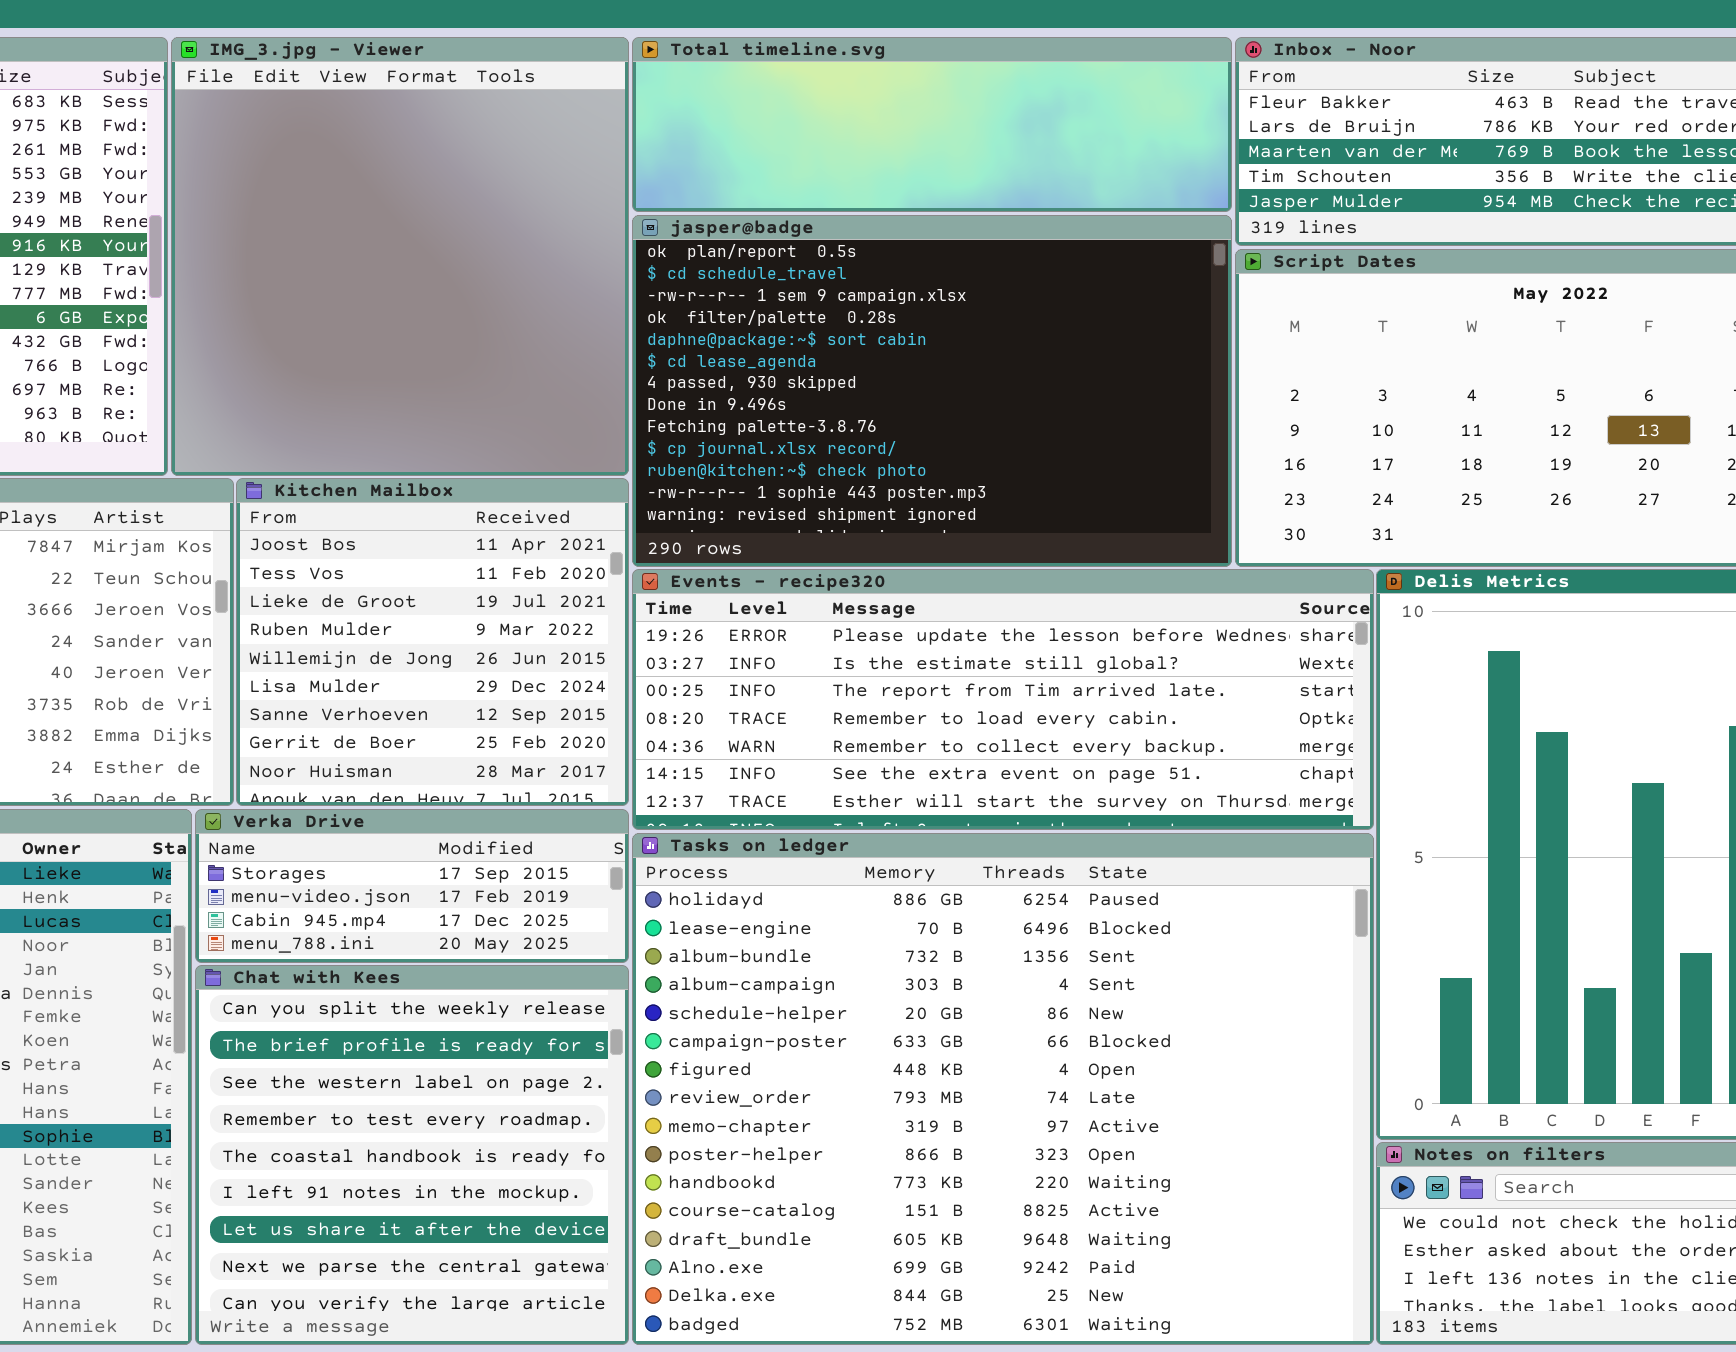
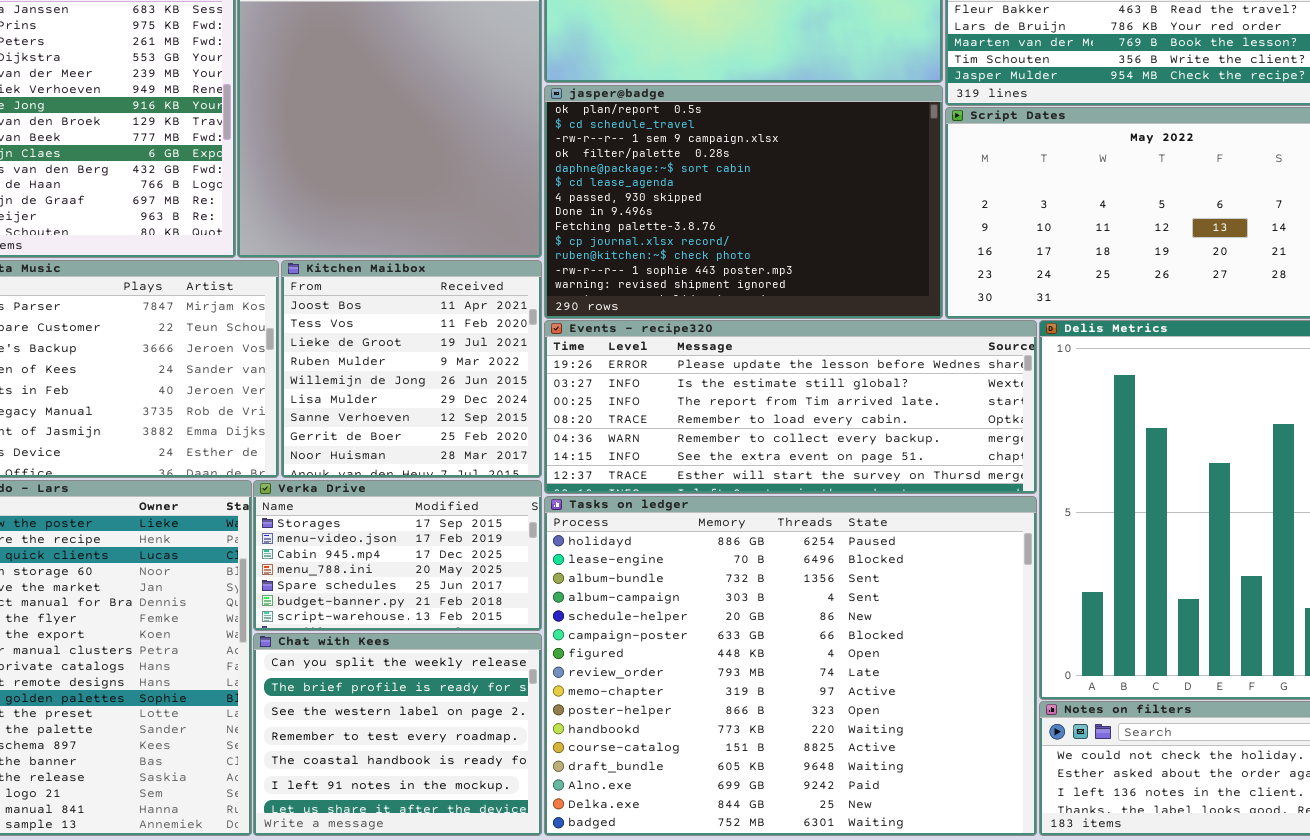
Verka Drive: [195,809,629,963] -> [253,480,542,631], resized
Chat with Kees: [195,965,629,1345] -> [253,633,542,836], resized

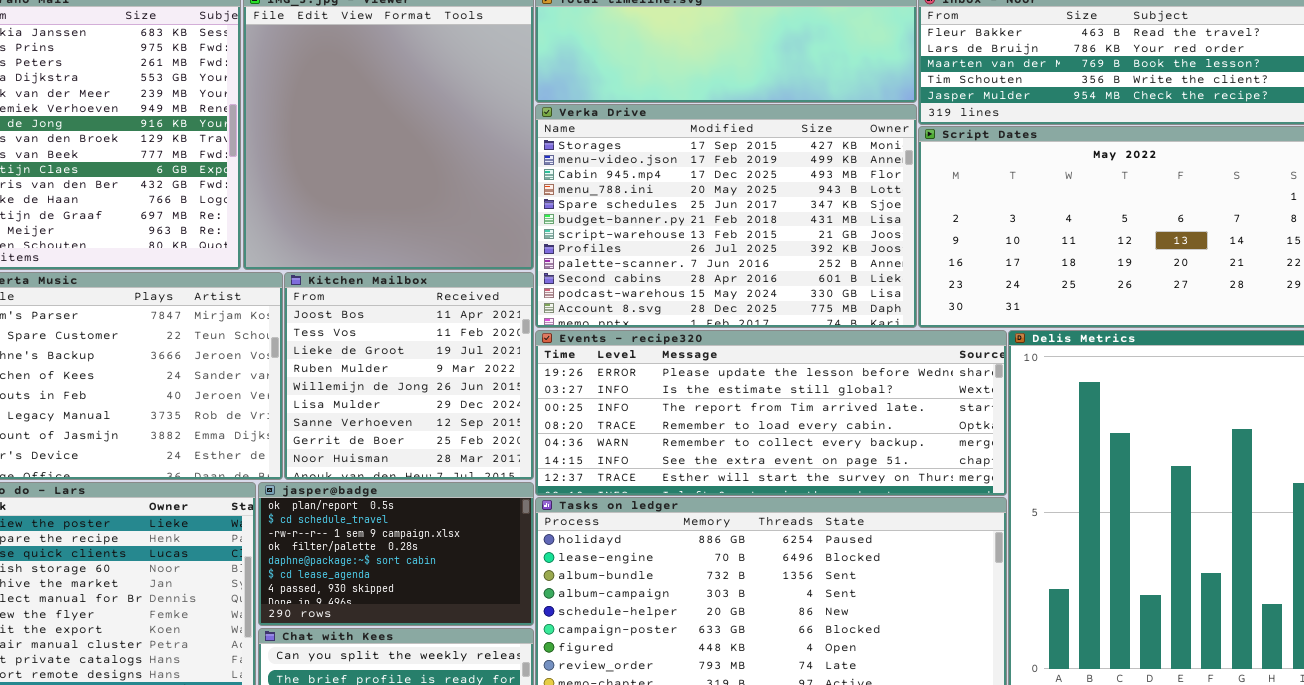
jasper@badge: [544,85,943,319] -> [258,482,534,626], moved, resized
Verka Drive: [253,480,542,631] -> [535,104,917,328], moved, resized

